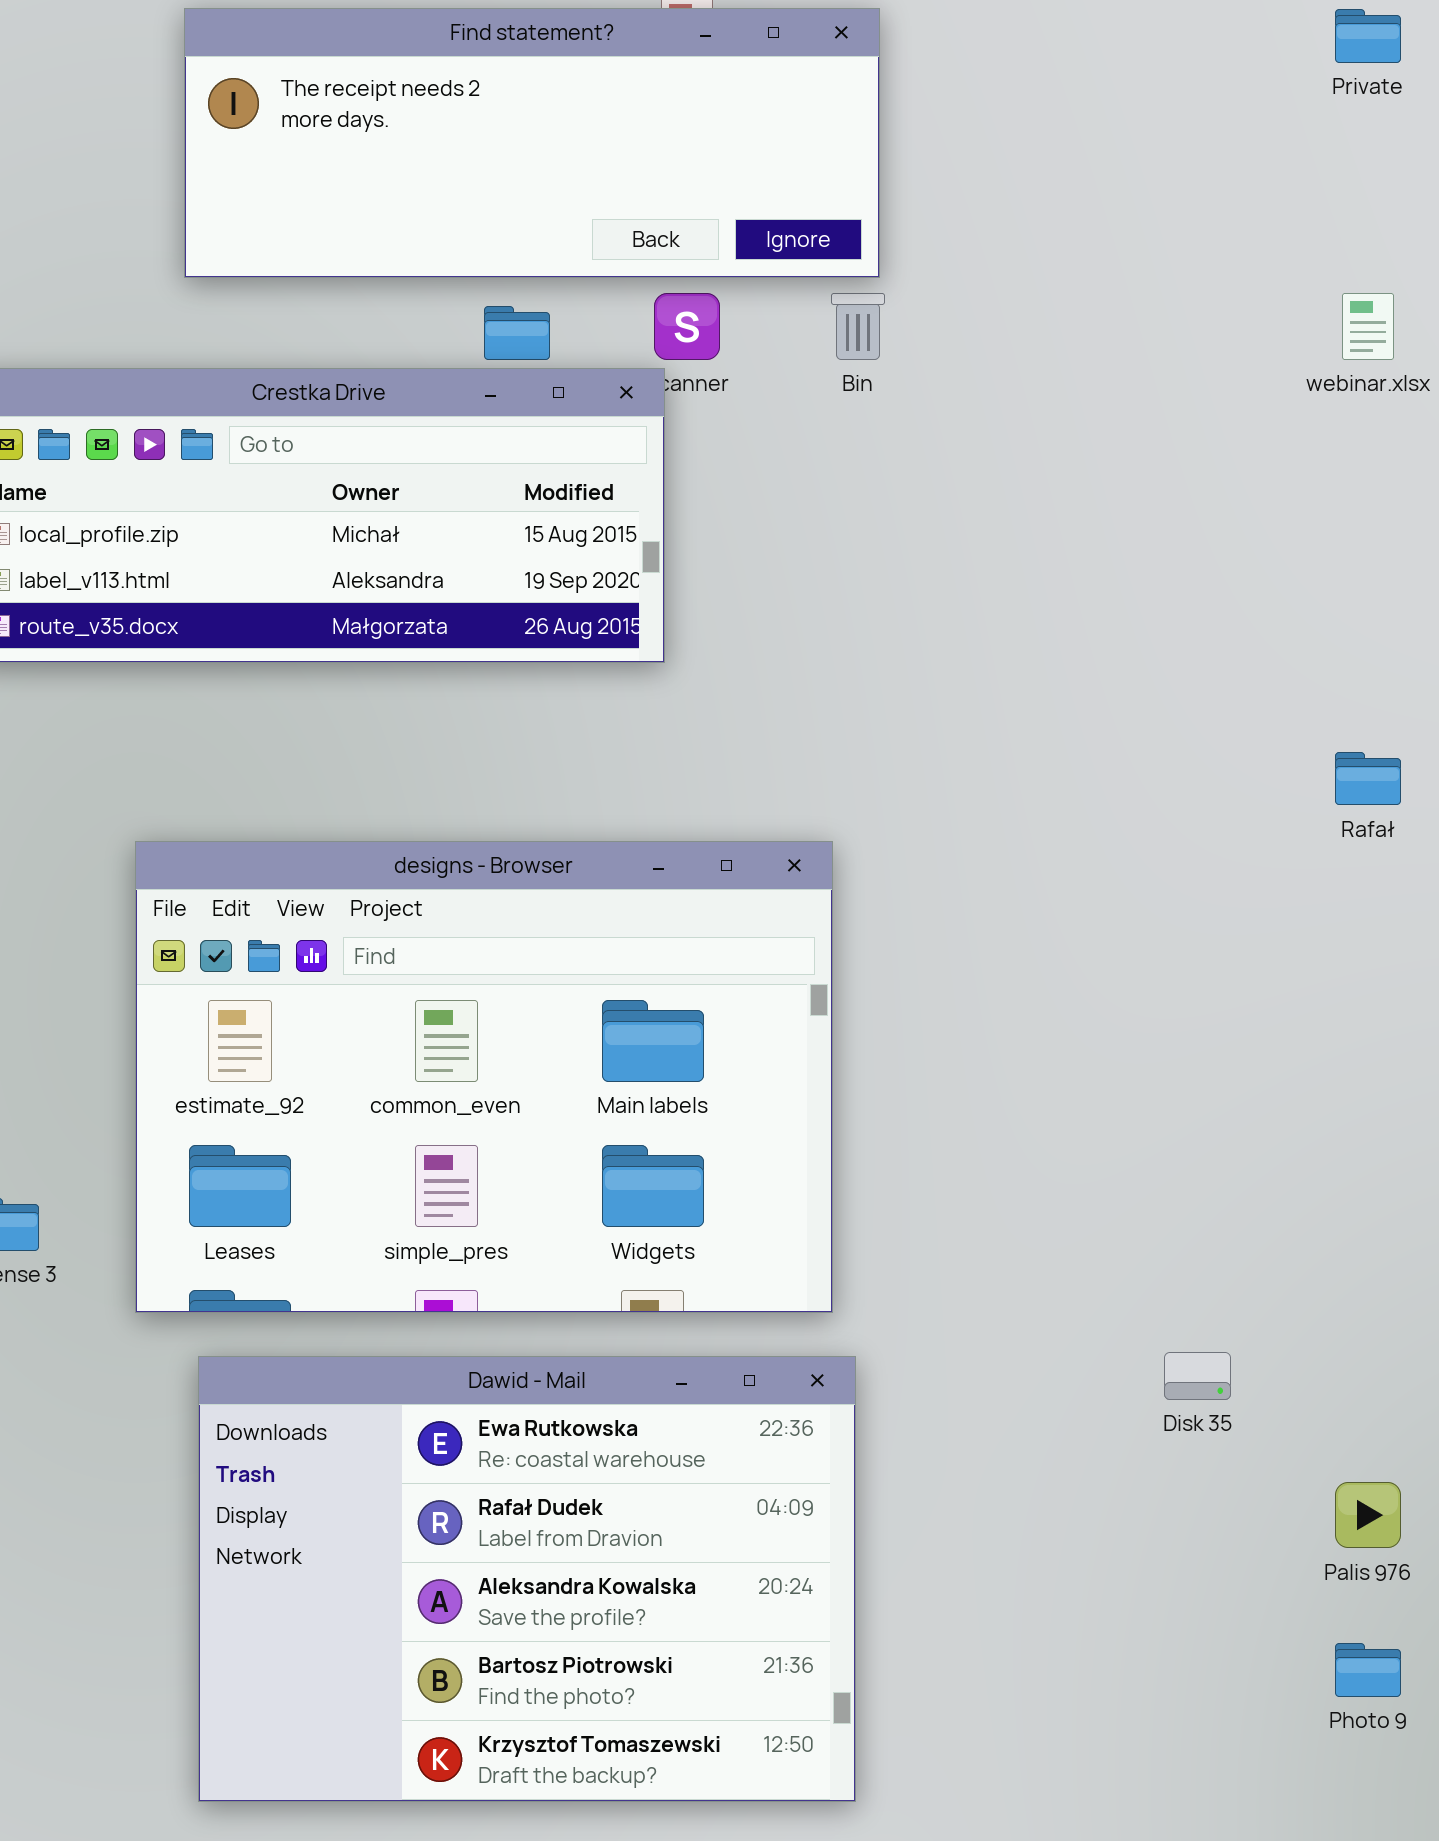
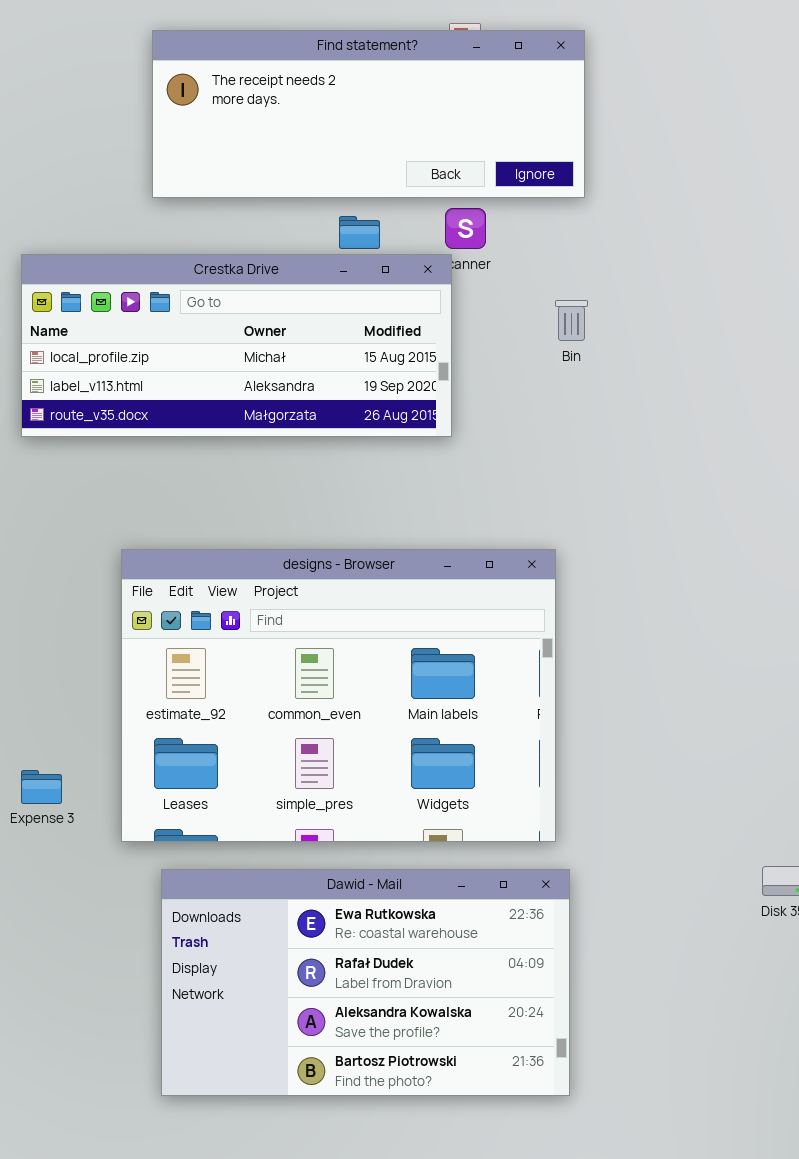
Bin: [831,293,885,360] -> [555,300,588,341], moved
Dawid - Mail: [198,1356,856,1802] -> [161,869,570,1096], resized

